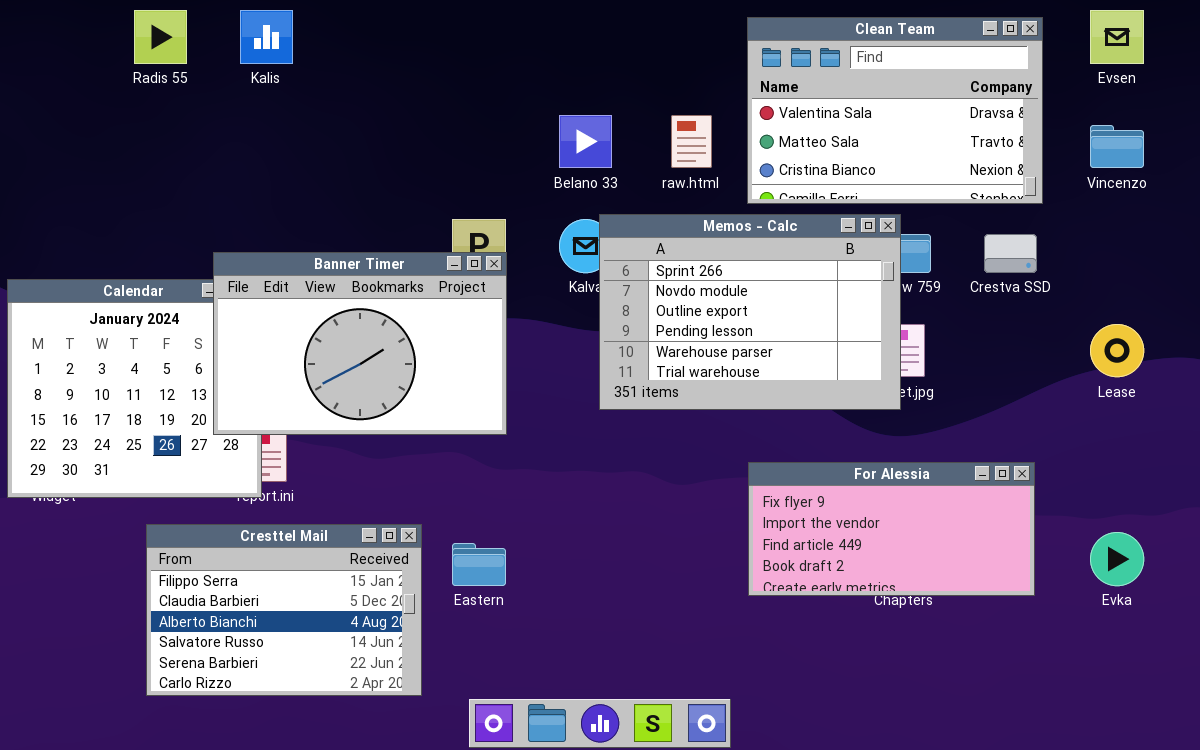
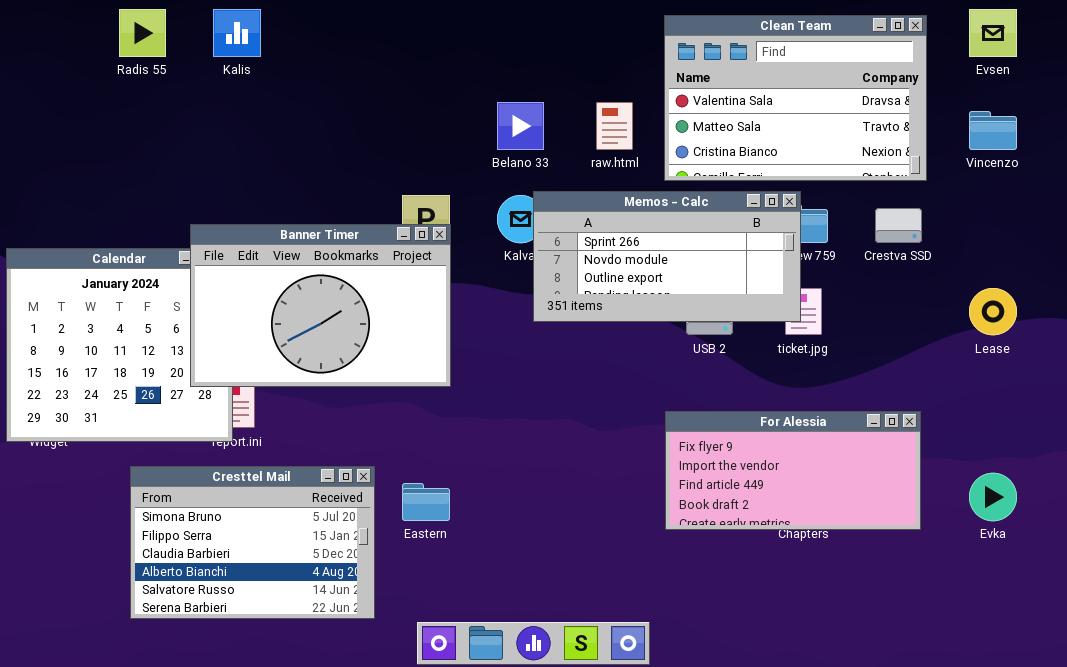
Memos - Calc: [599,214,901,410] -> [533,191,801,322], resized
Cresttel Mail: [146,524,422,696] -> [130,466,375,619], scrolled up 1 row

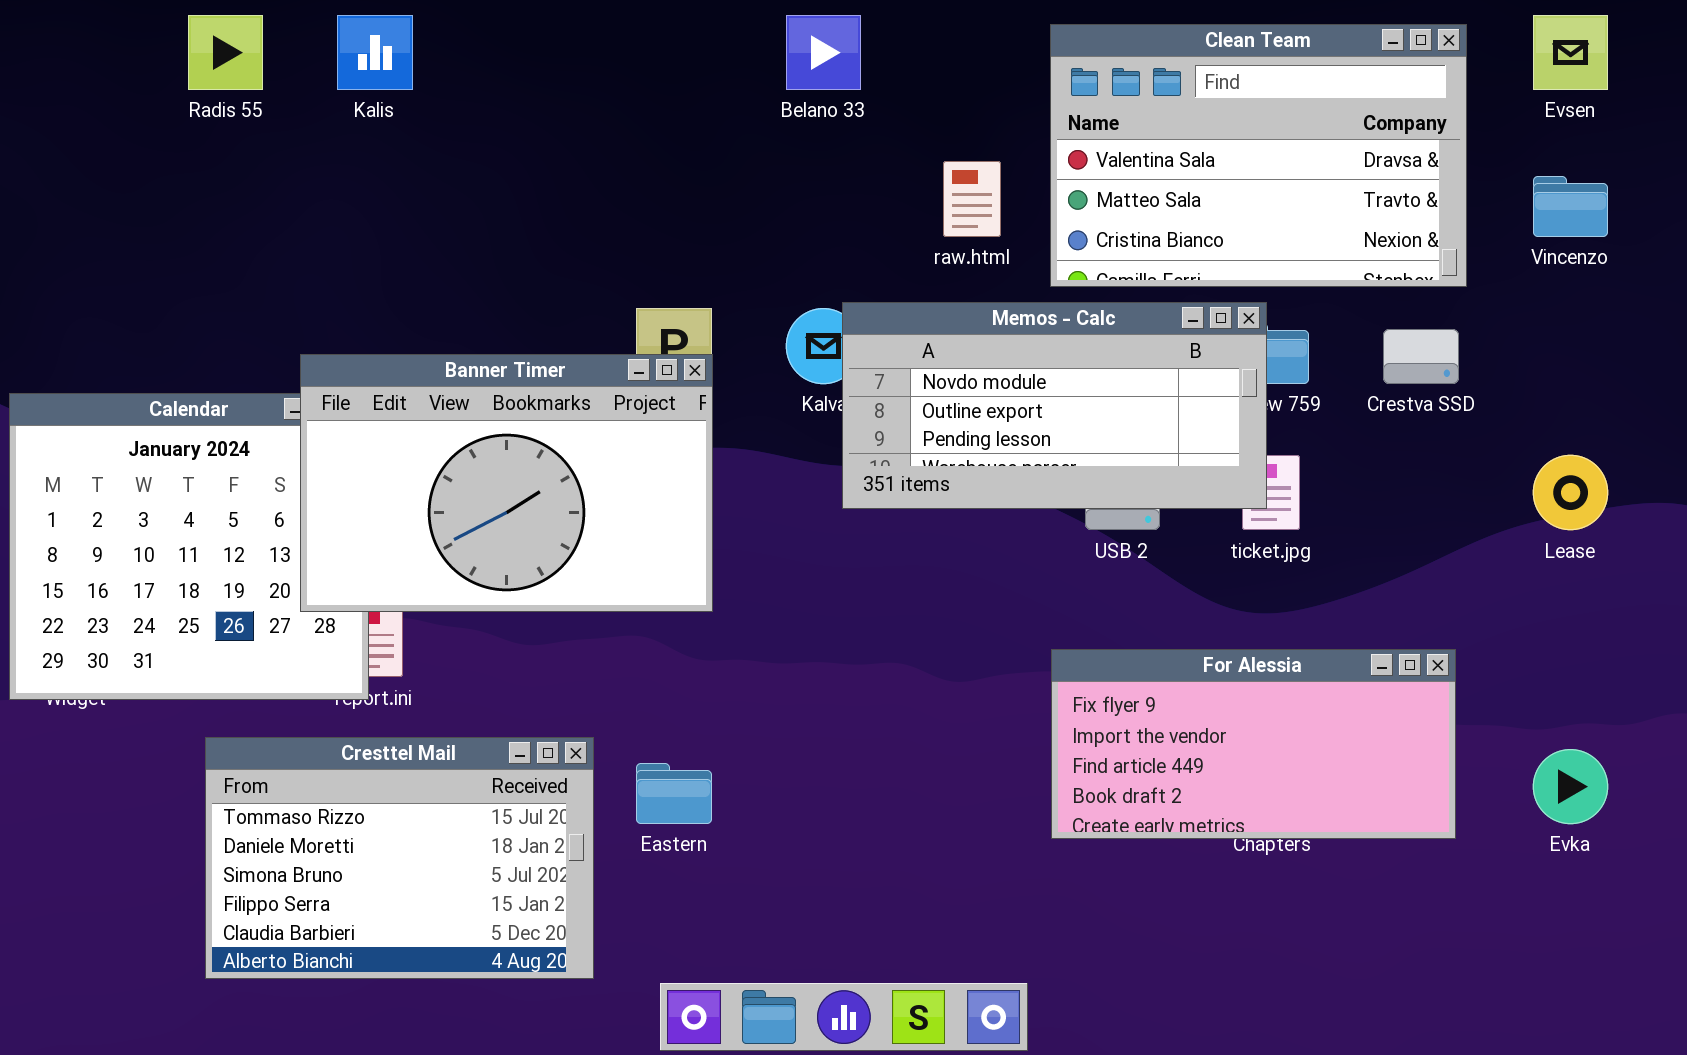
Belano 33: [497,102,544,150] -> [786,15,861,90], moved
Memos - Calc: [533,191,801,322] -> [842,302,1267,509], scrolled down 1 row
Cresttel Mail: [130,466,375,619] -> [205,737,594,979], scrolled up 2 rows

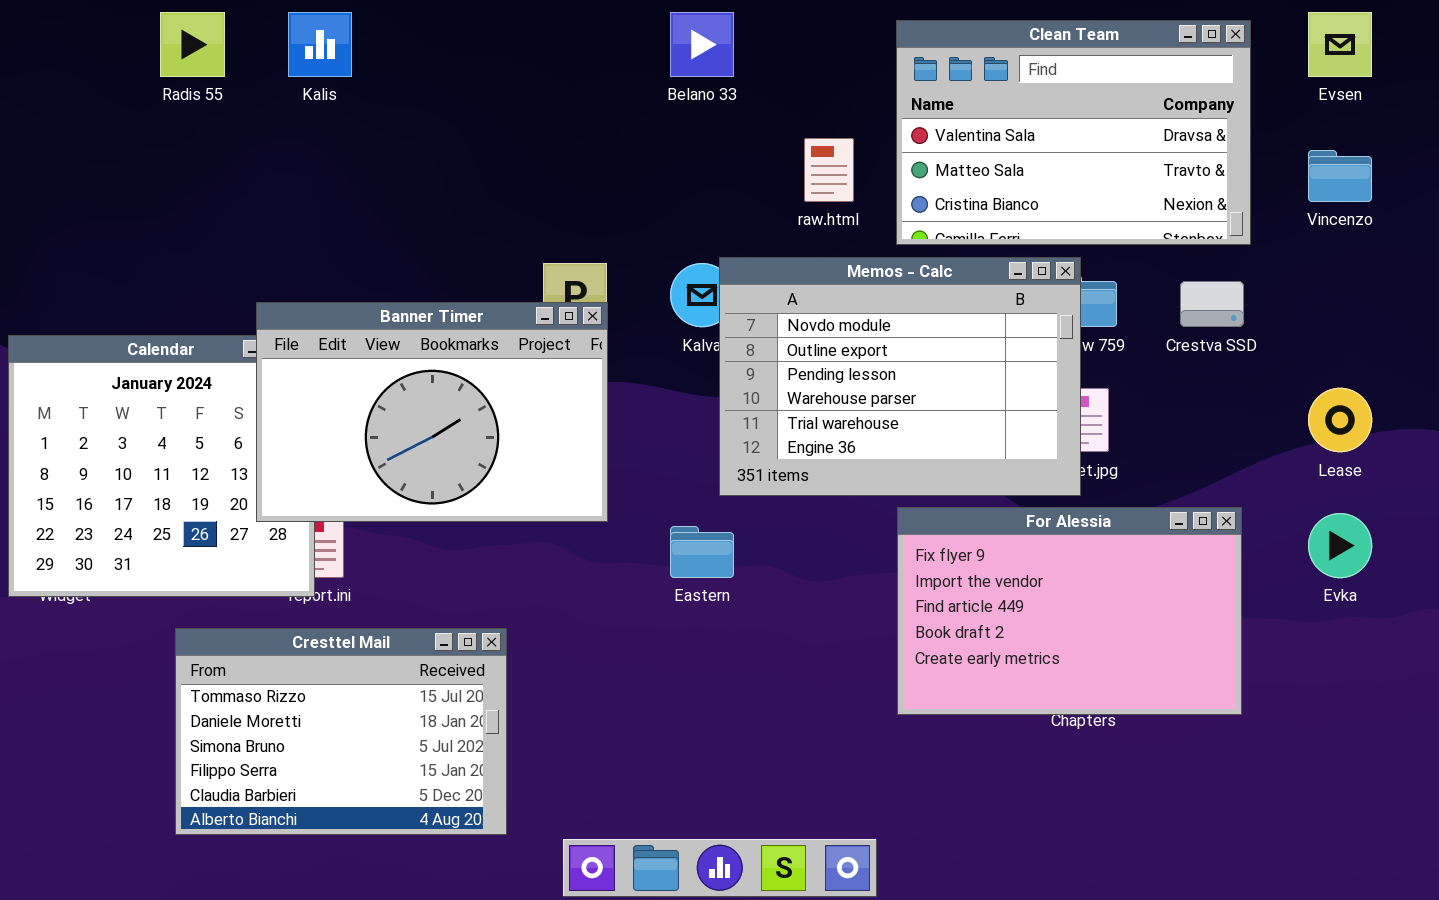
Memos - Calc: [842,302,1267,509] -> [719,257,1081,496], resized
For Alessia: [1051,649,1456,839] -> [897,507,1242,715], resized
Evka: [1533,749,1608,824] -> [1308,513,1372,578], moved
Eastern: [636,763,712,824] -> [670,526,734,578], moved

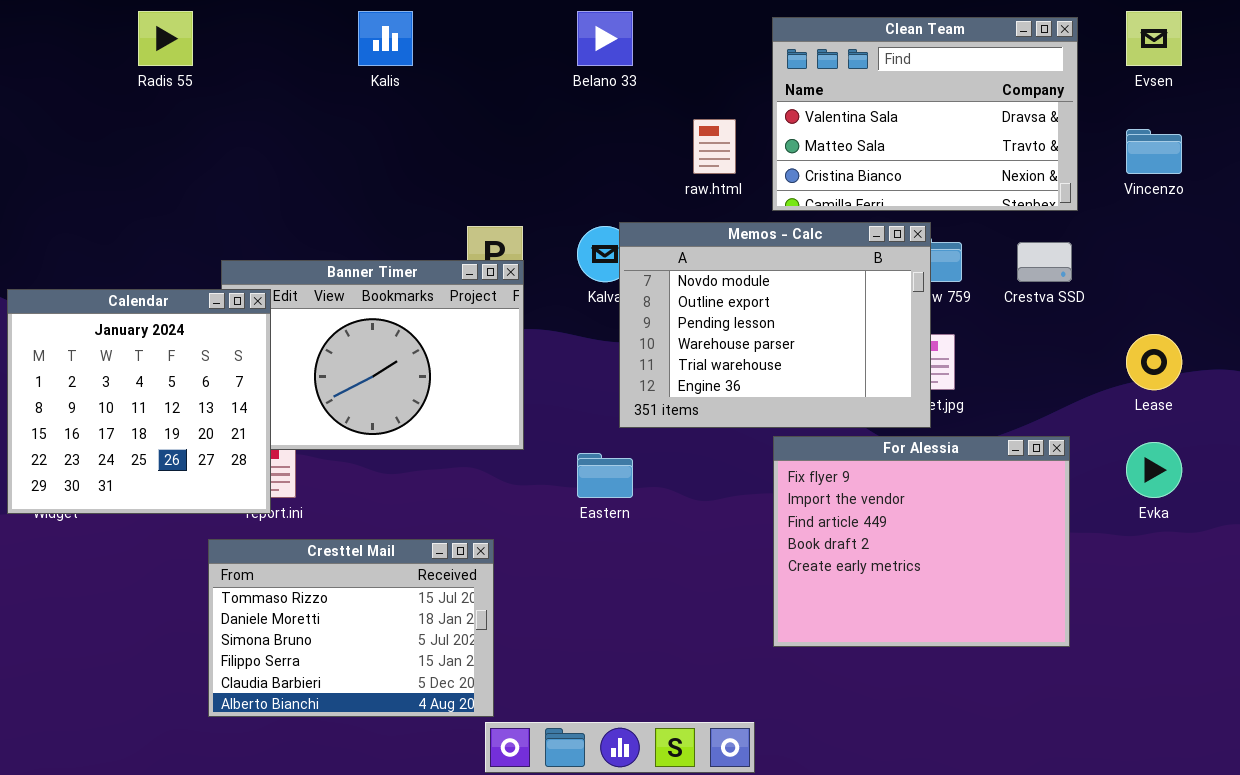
Kalis: [288,12,352,77] -> [358,11,413,66], moved
Calendar: [8,335,315,597] -> [7,289,271,514], raised
For Alessia: [897,507,1242,715] -> [773,436,1070,647], resized
Cresttel Mail: [175,628,507,835] -> [208,539,494,717], moved

